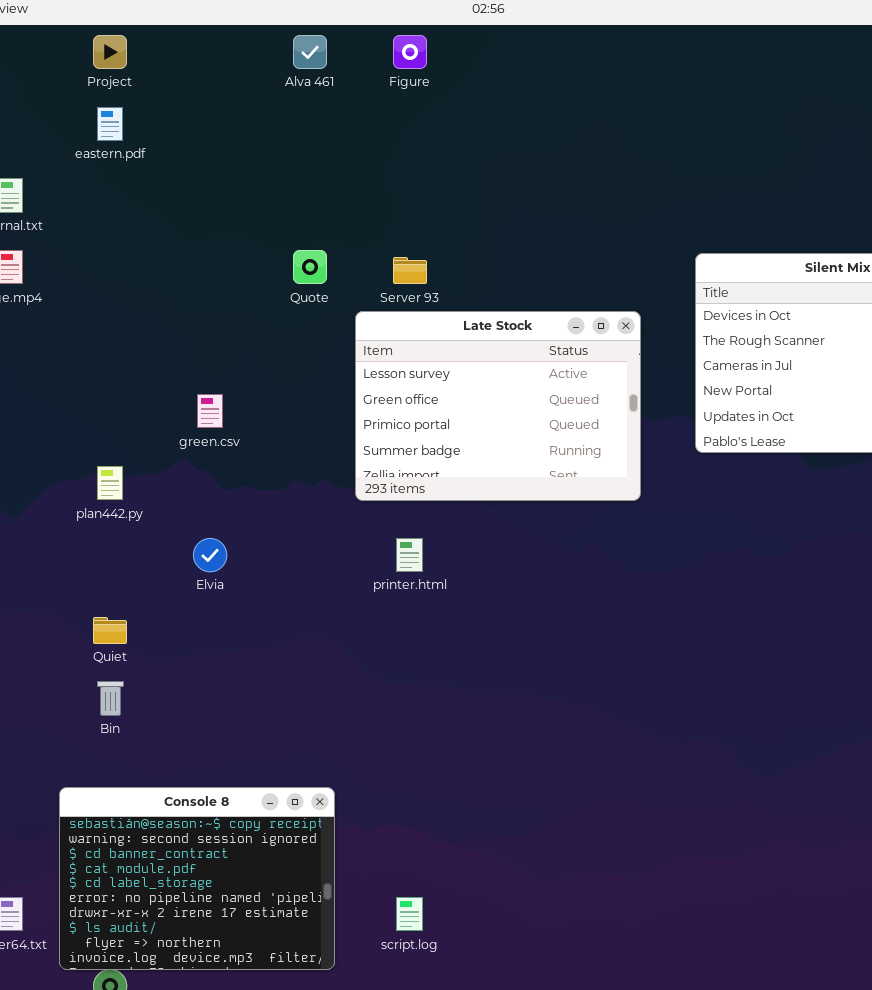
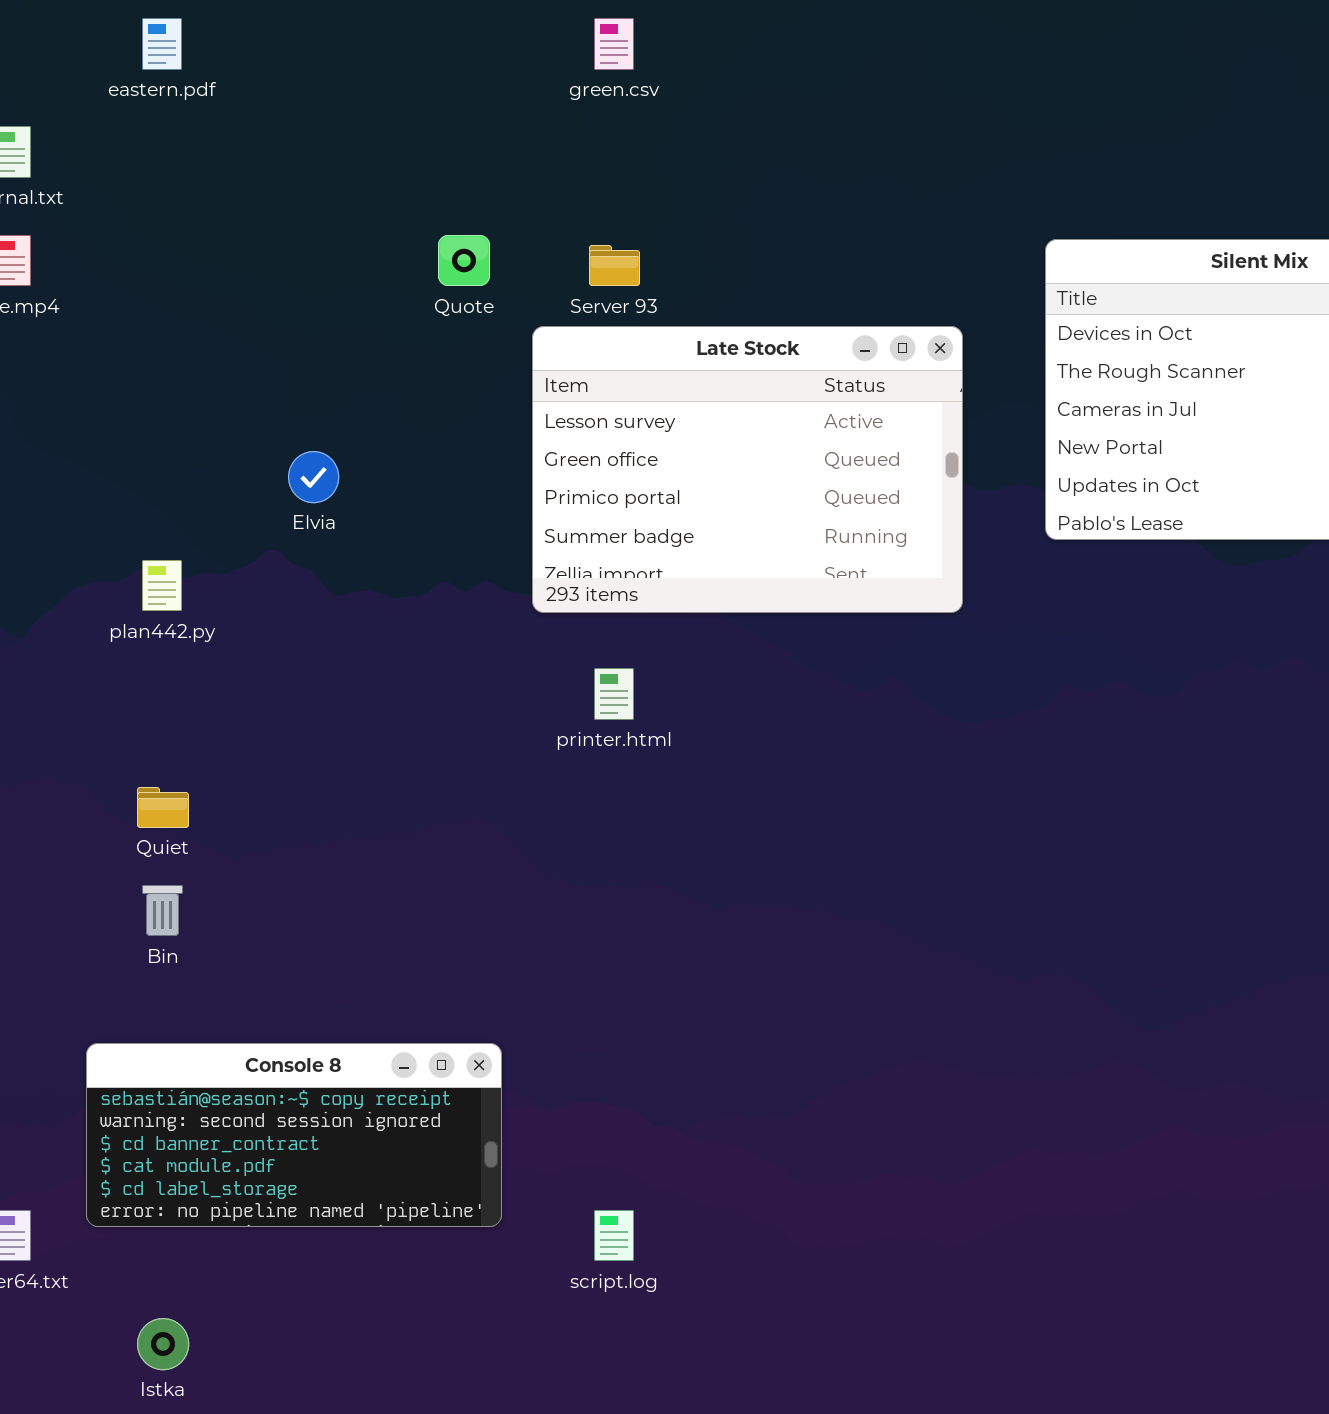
green.csv: [197,394,223,428] -> [594,18,634,70], moved
Elvia: [193,538,227,572] -> [288,451,339,503], moved
Console 8: [59,787,335,970] -> [86,1043,502,1227], resized

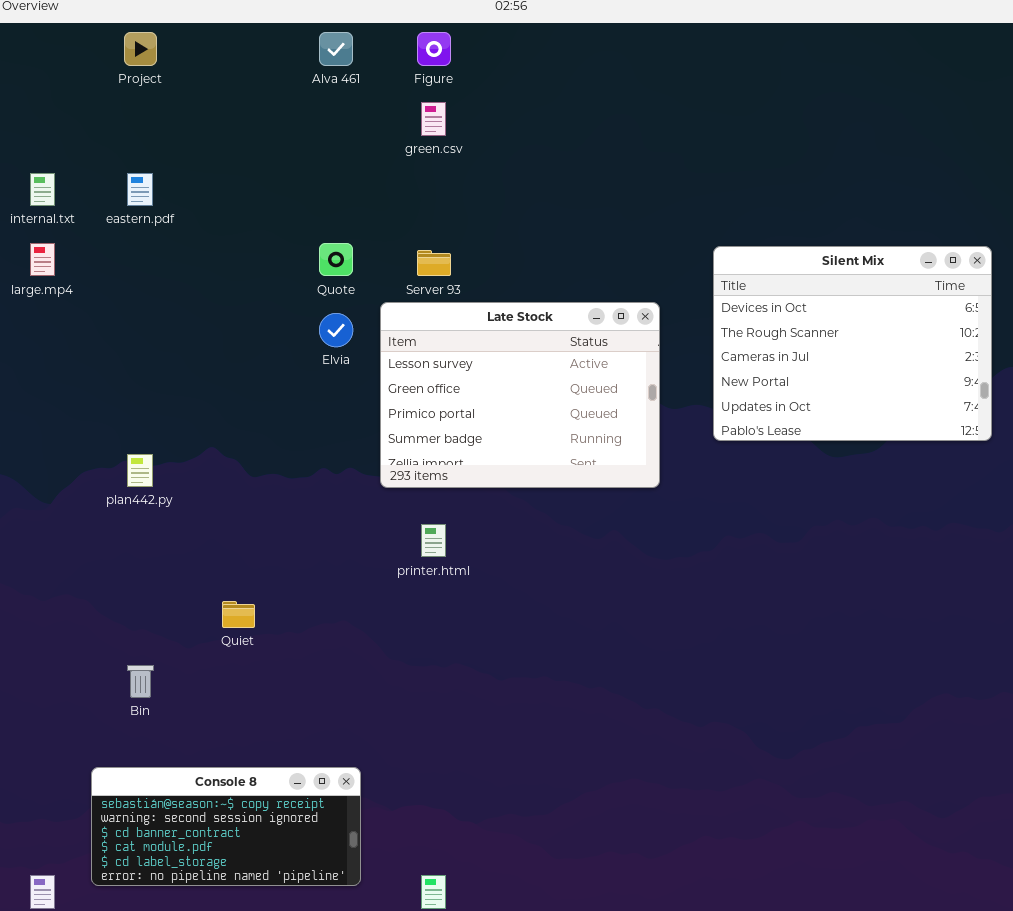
eastern.pdf: [142,18,182,70] -> [127,173,153,206], moved
Elvia: [288,451,339,503] -> [319,313,353,347], moved
Quiet: [137,787,189,828] -> [222,601,255,628], moved

